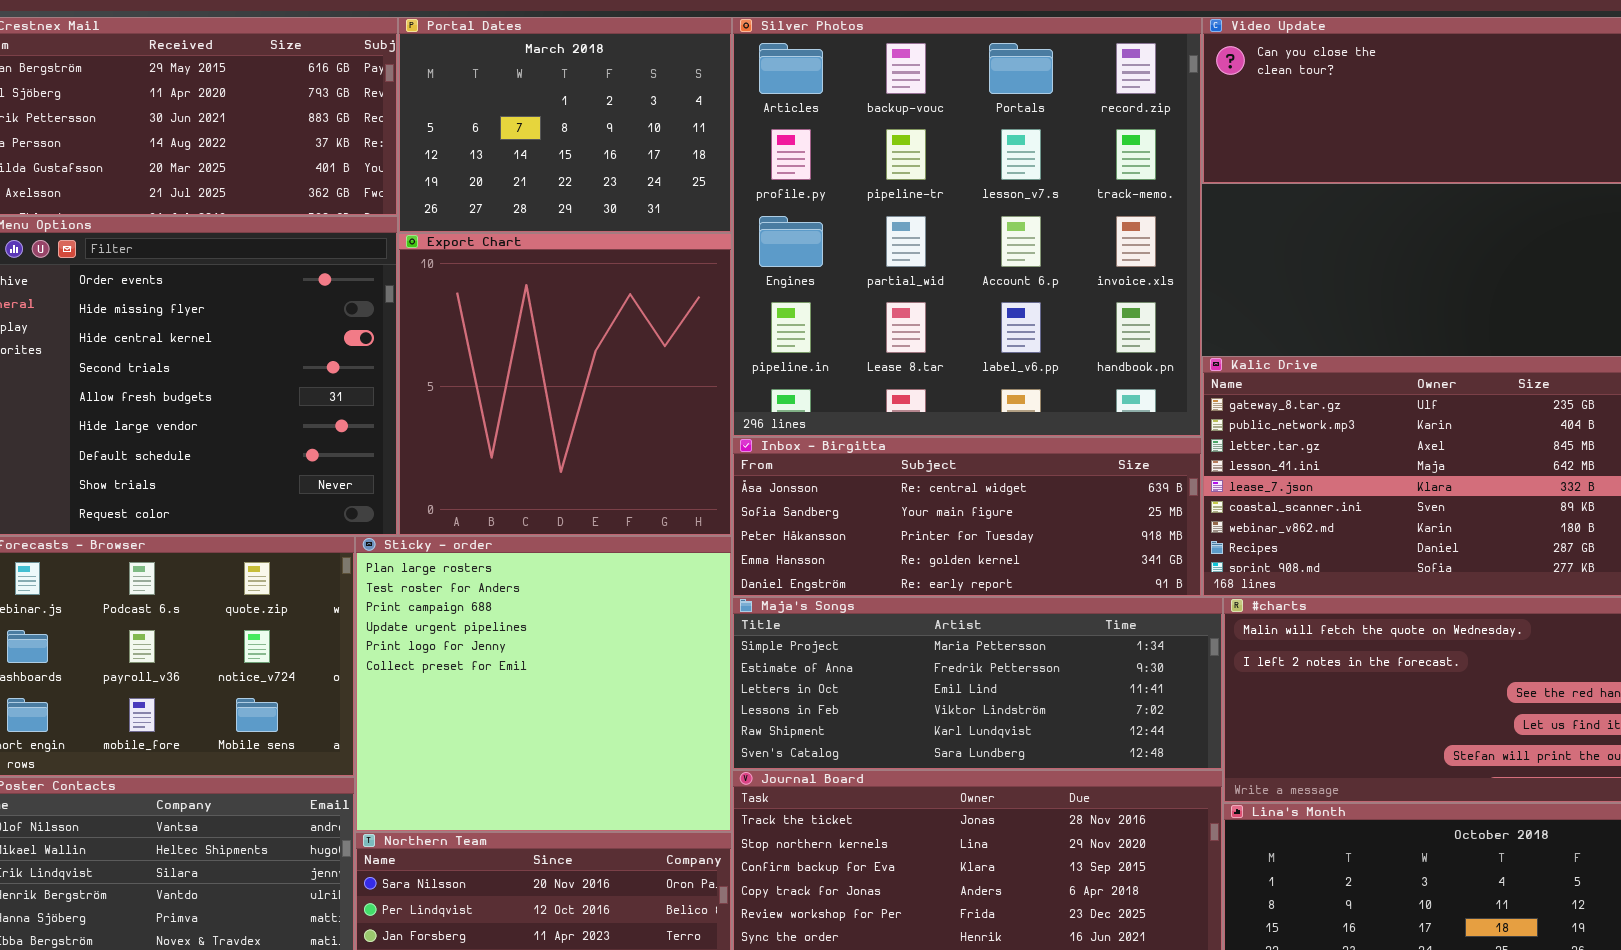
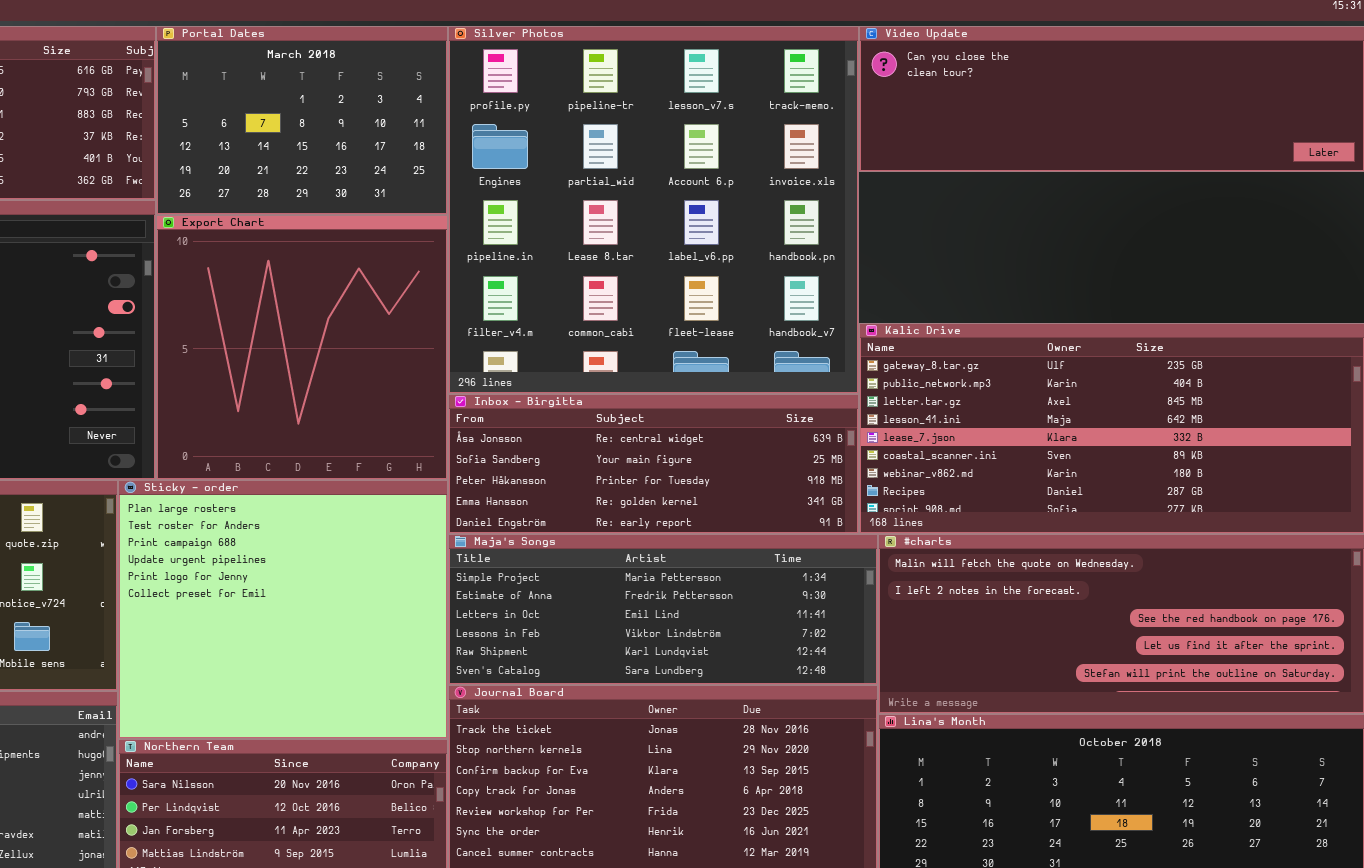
Silver Photos: [732,17,1202,437] -> [448,26,859,394], scrolled down 1 row

